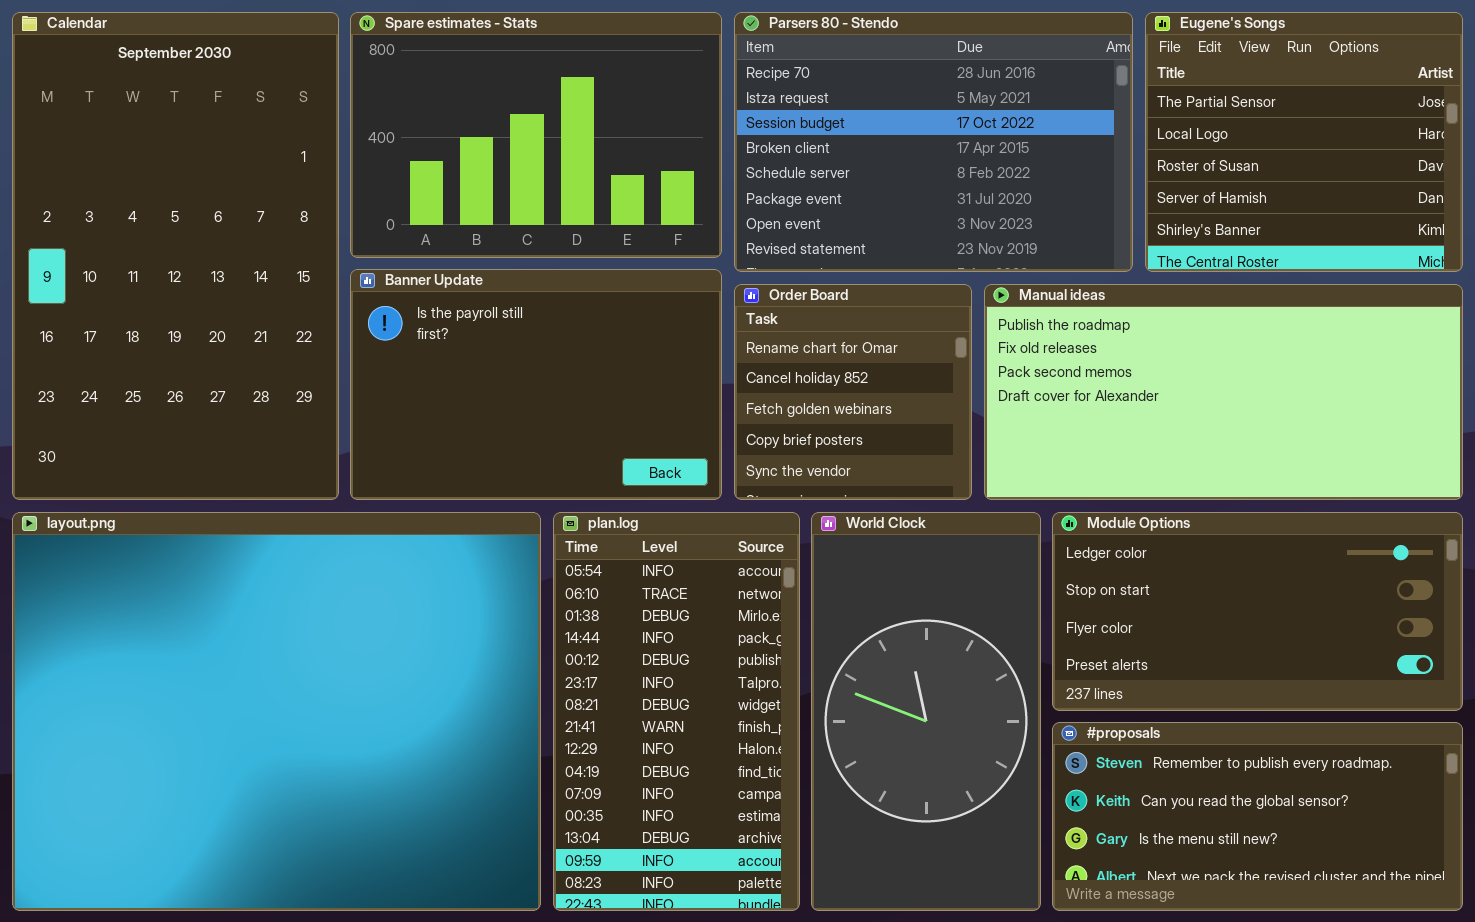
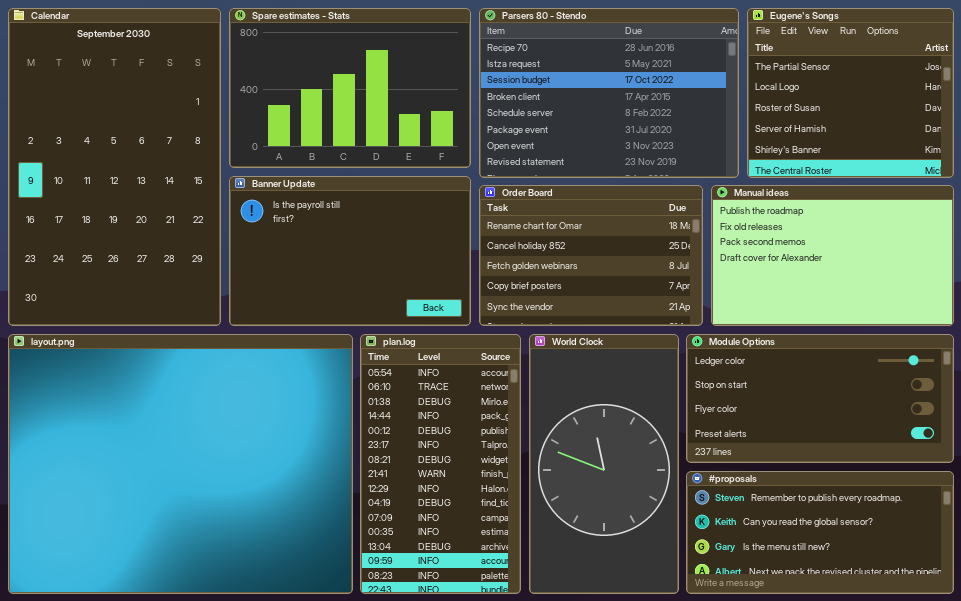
Order Board: [734,284,972,500] -> [479,185,703,326], resized
Manual ideas: [984,284,1463,500] -> [711,185,954,326], resized

